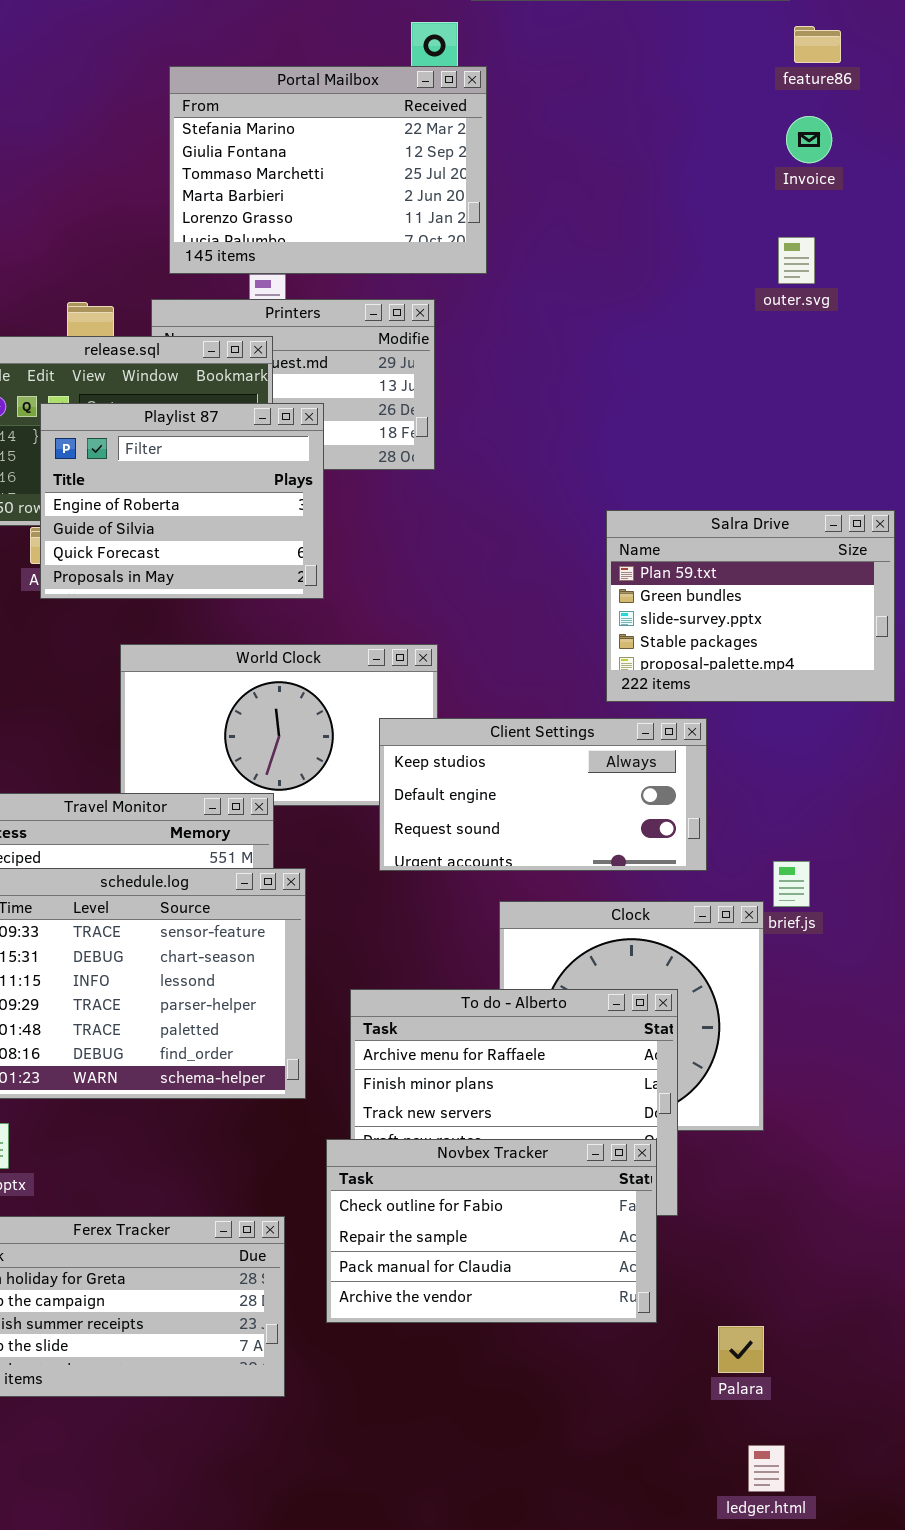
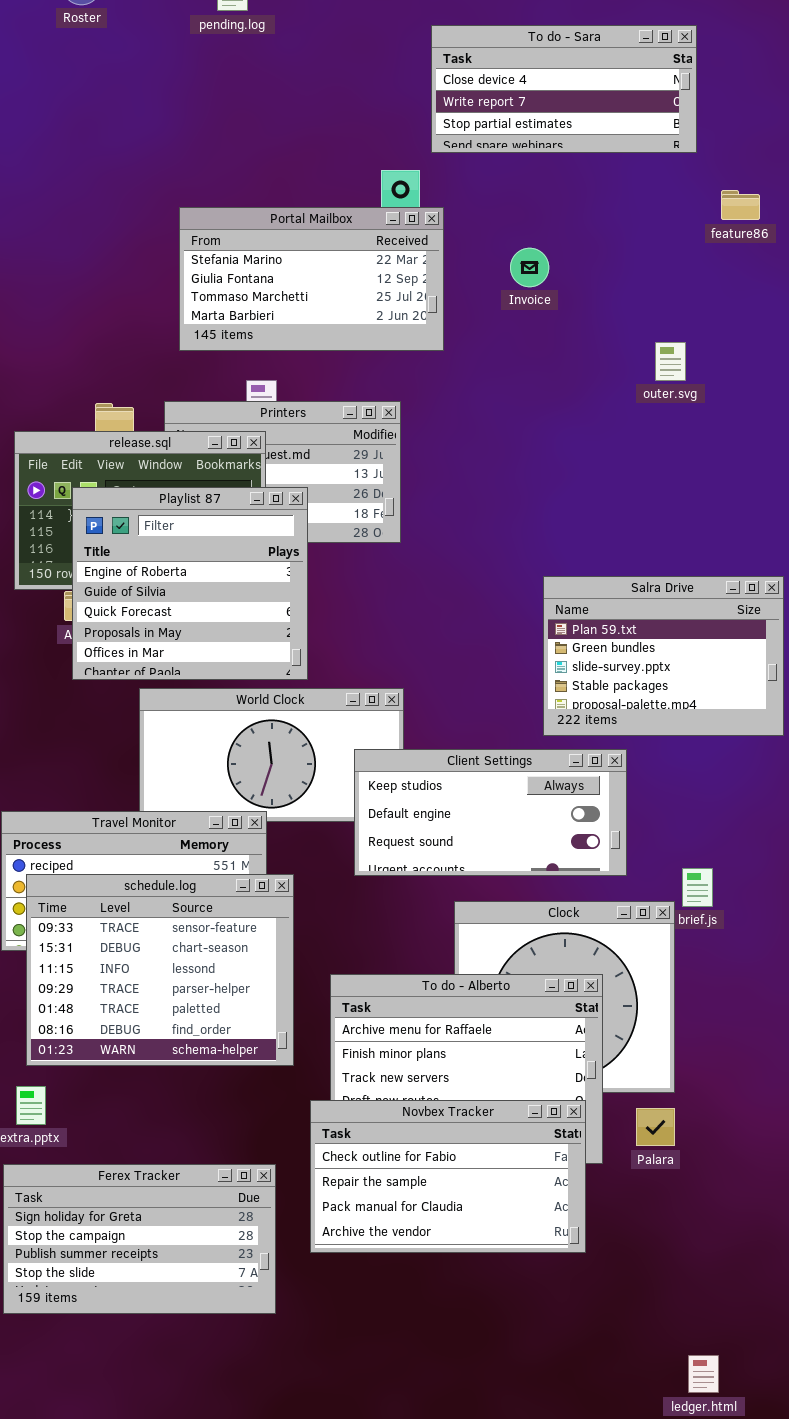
feature86: [794,26,841,63] -> [721,190,760,220], moved
Portal Mailbox: [169,66,487,274] -> [179,207,444,351], resized
Invoice: [786,116,832,163] -> [510,248,549,287], moved
outer.svg: [778,237,815,284] -> [655,342,686,381], moved
Playlist 87: [40,403,324,599] -> [72,487,308,680], resized
Palara: [718,1326,764,1373] -> [636,1108,675,1146], moved
ledger.html: [748,1445,785,1492] -> [688,1355,719,1393], moved

